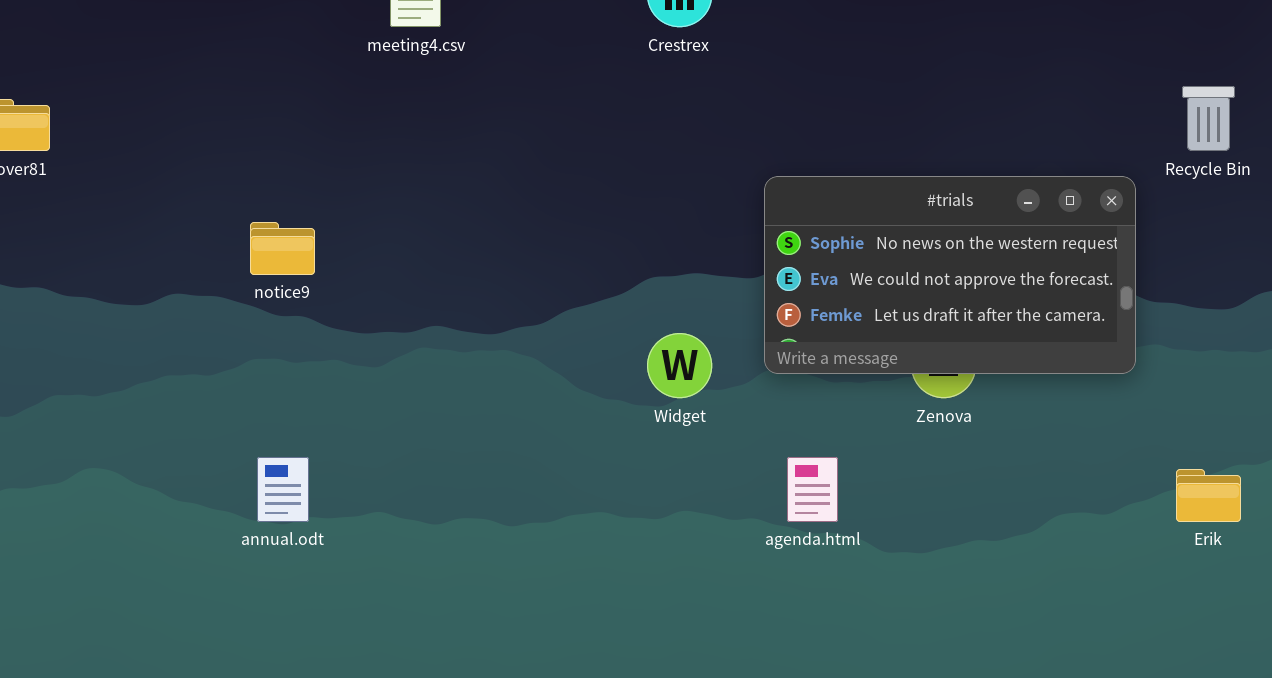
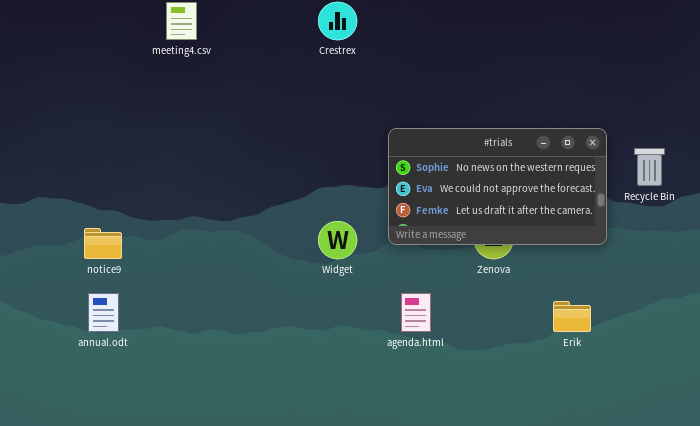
Recycle Bin: [1182,86,1235,151] -> [634,148,665,186], moved
notice9: [250,222,315,275] -> [84,228,122,259], moved
Erik: [1176,469,1241,522] -> [553,301,591,332], moved

